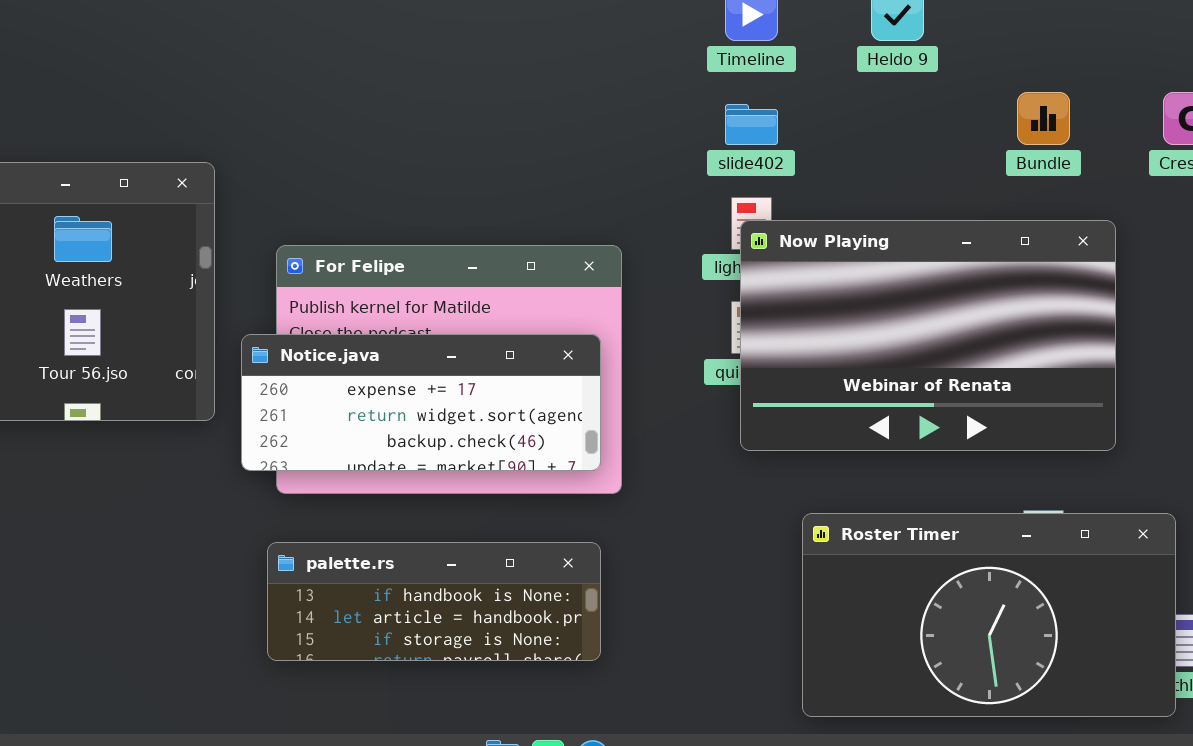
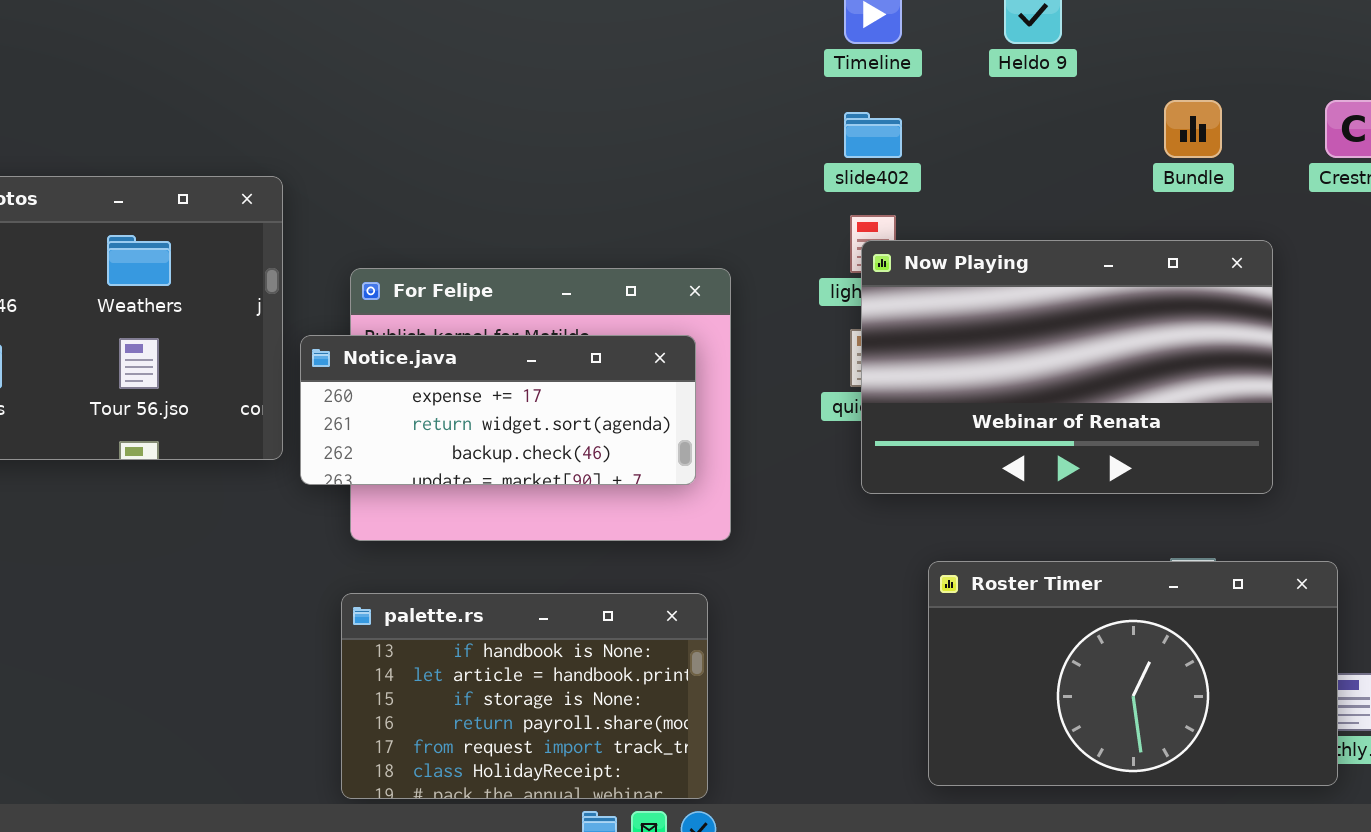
Notice.java: [241,334,601,471] -> [300,335,696,485], moved
palette.rs: [267,542,601,661] -> [341,593,708,799], resized

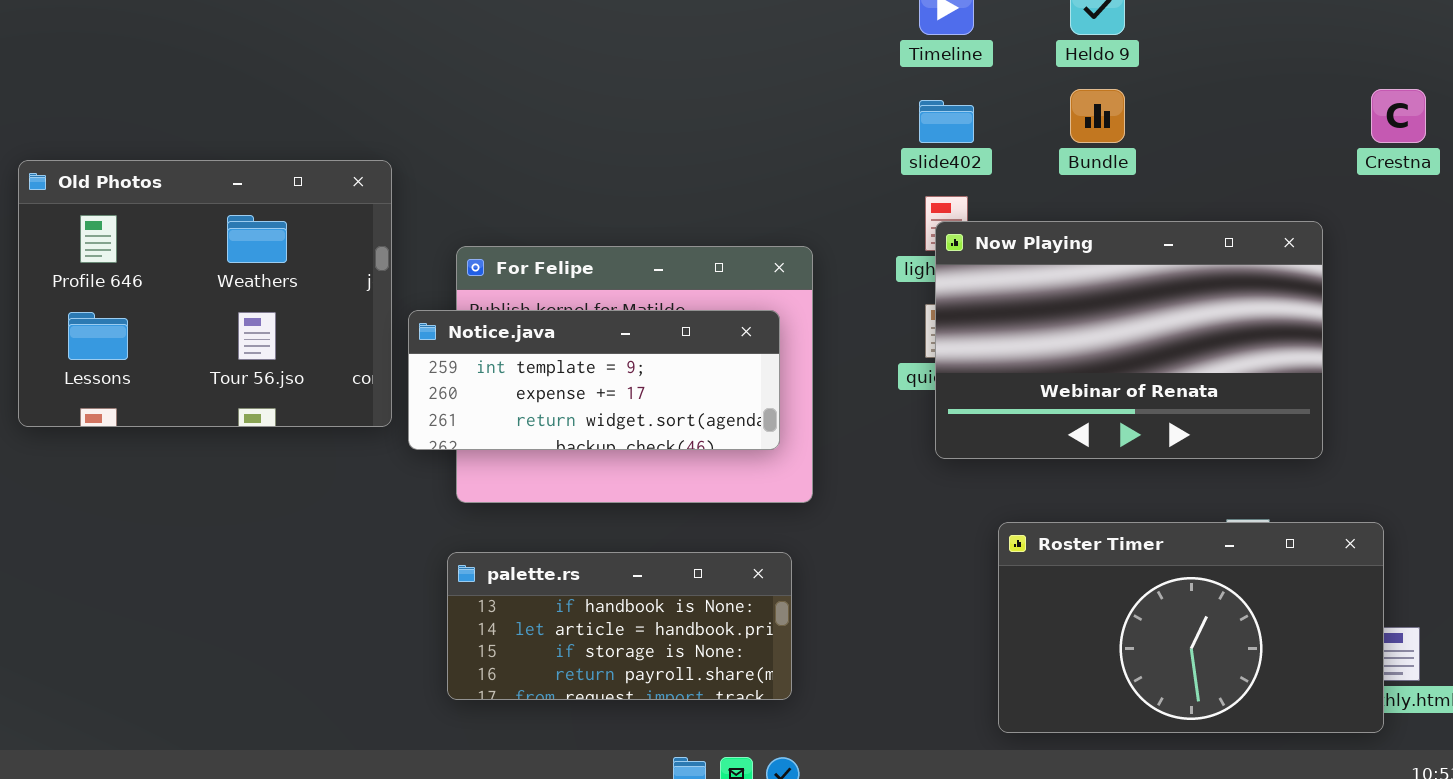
Bundle: [1164,100,1222,158] -> [1070,89,1125,143], moved
Notice.java: [300,335,696,485] -> [408,310,780,450], scrolled up 1 row
palette.rs: [341,593,708,799] -> [447,552,792,700], resized

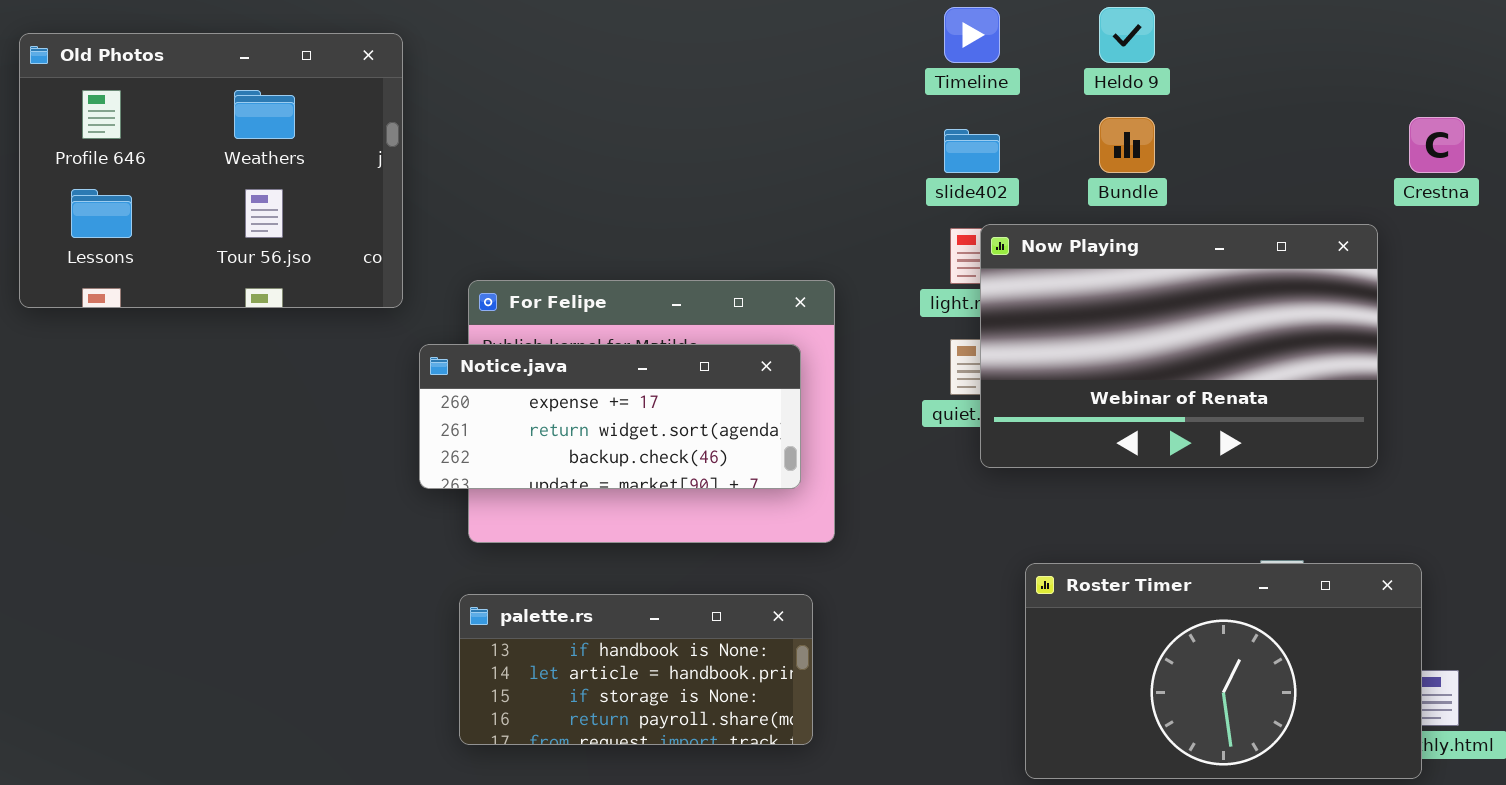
Old Photos: [18,160,392,427] -> [19,33,403,308], moved
Now Playing: [935,221,1323,459] -> [980,224,1378,468], moved
Notice.java: [408,310,780,450] -> [419,344,801,489], scrolled down 1 row

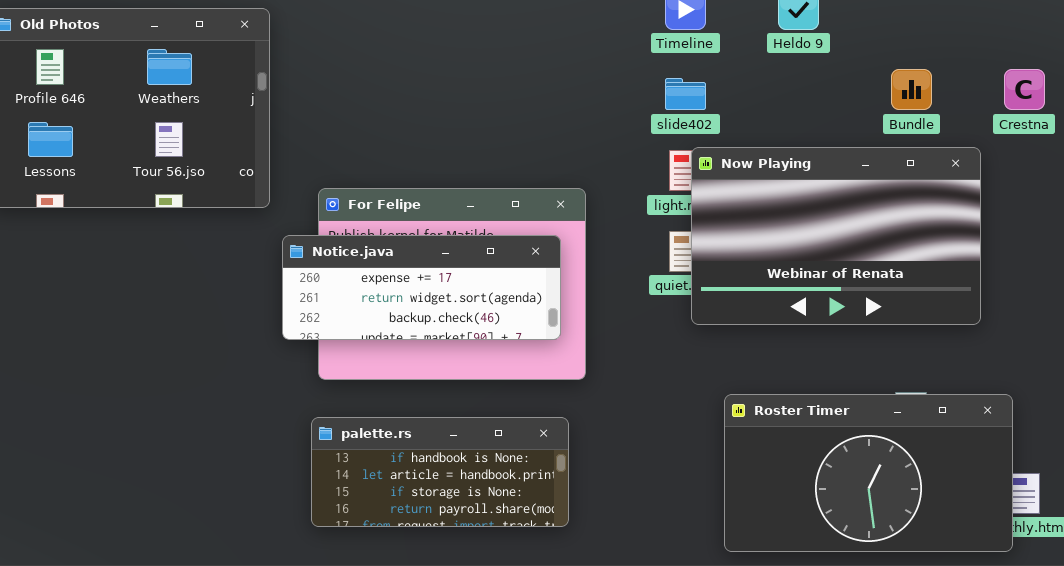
Bundle: [1099,117,1155,173] -> [891,69,932,110], moved

